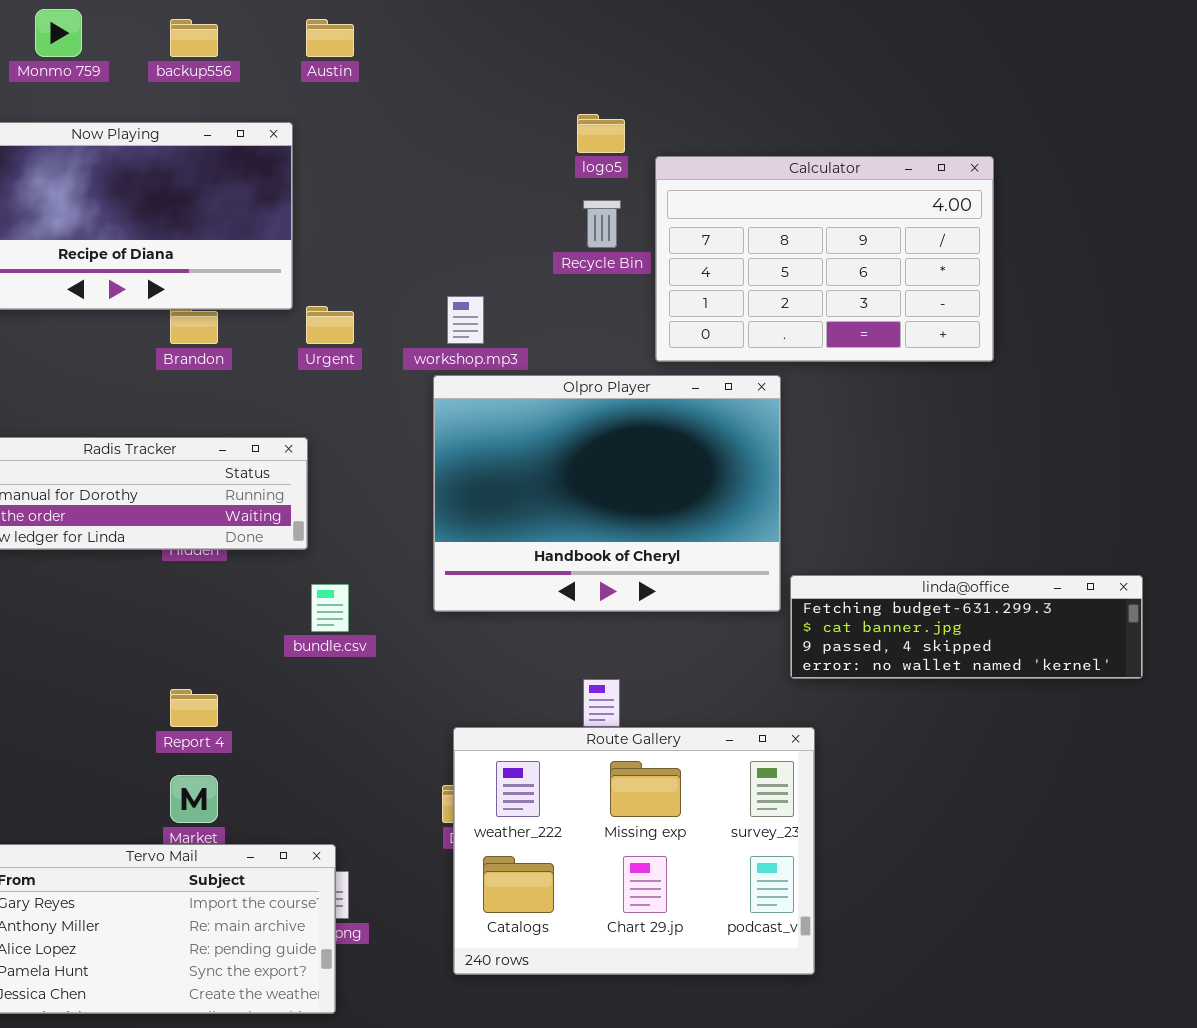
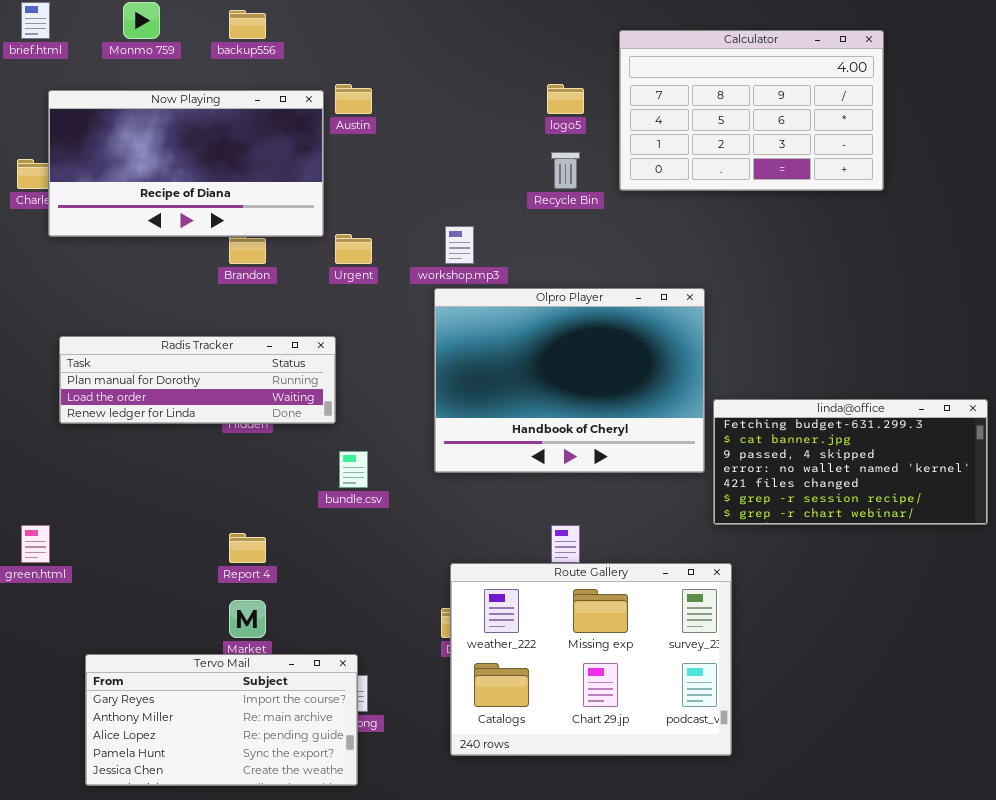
Austin: [306,19,354,57] -> [335,84,372,114], moved
Calculator: [655,156,994,362] -> [619,30,884,191], moved
linda@office: [790,575,1143,679] -> [713,399,988,525], resized

